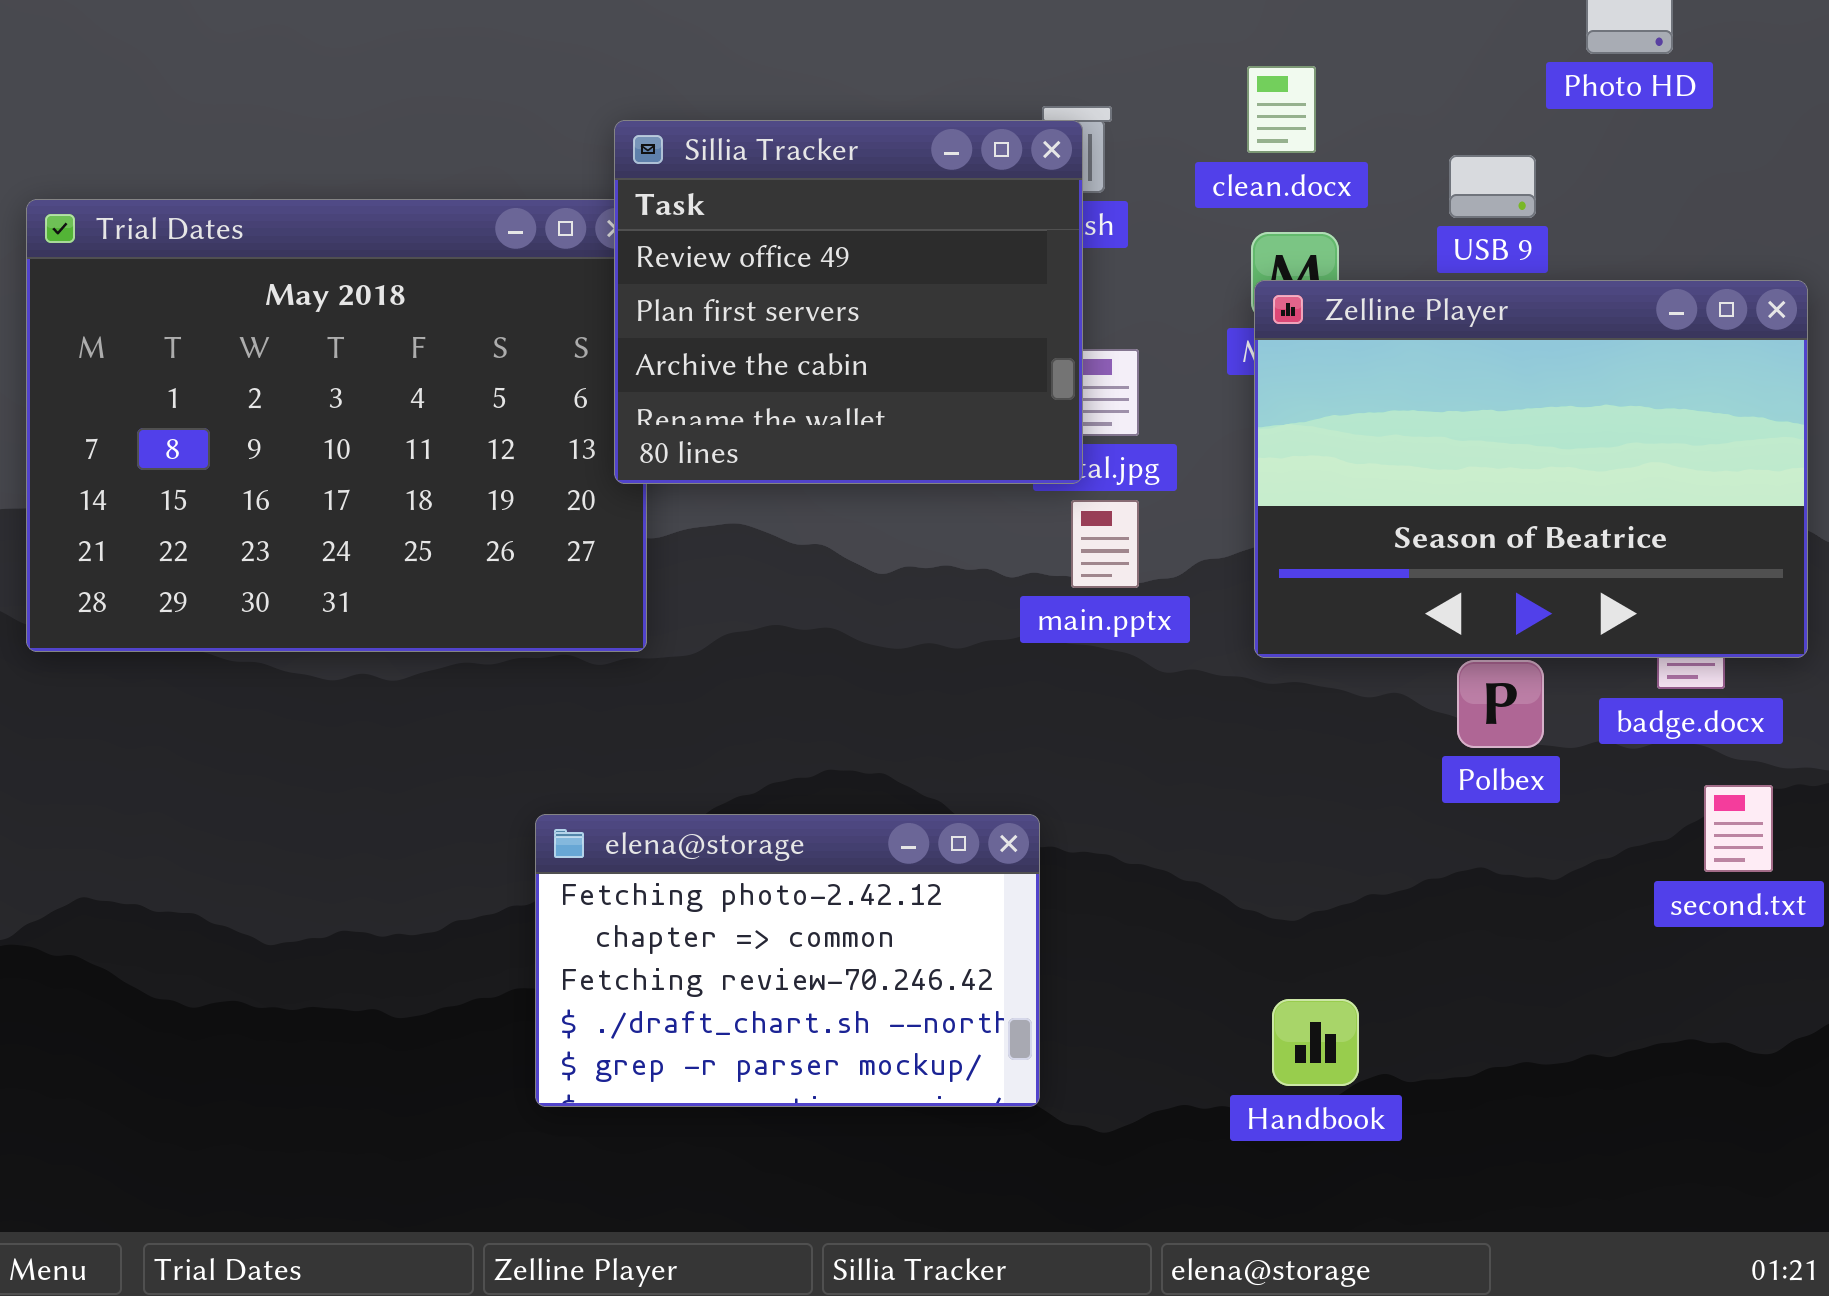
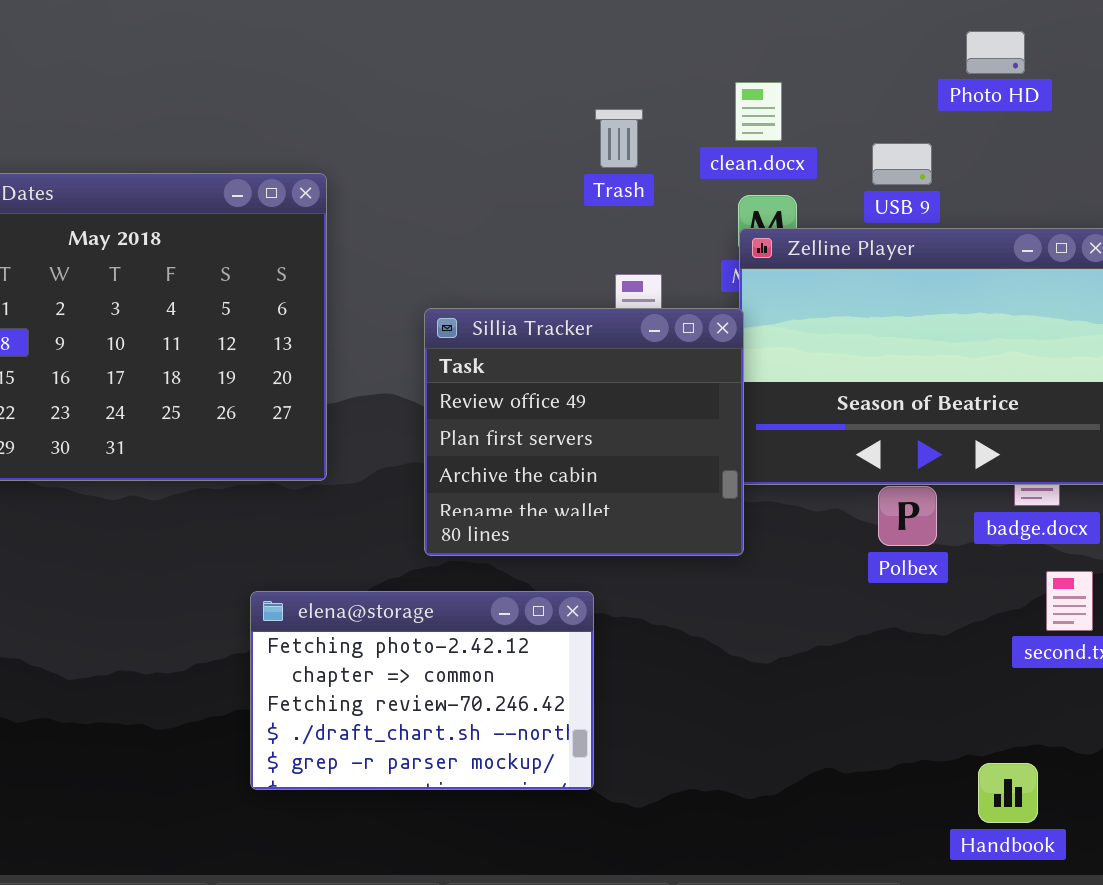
Sillia Tracker: [614,120,1083,484] -> [424,308,744,556], moved
Handbook: [1272,999,1359,1086] -> [978,763,1038,823], moved

